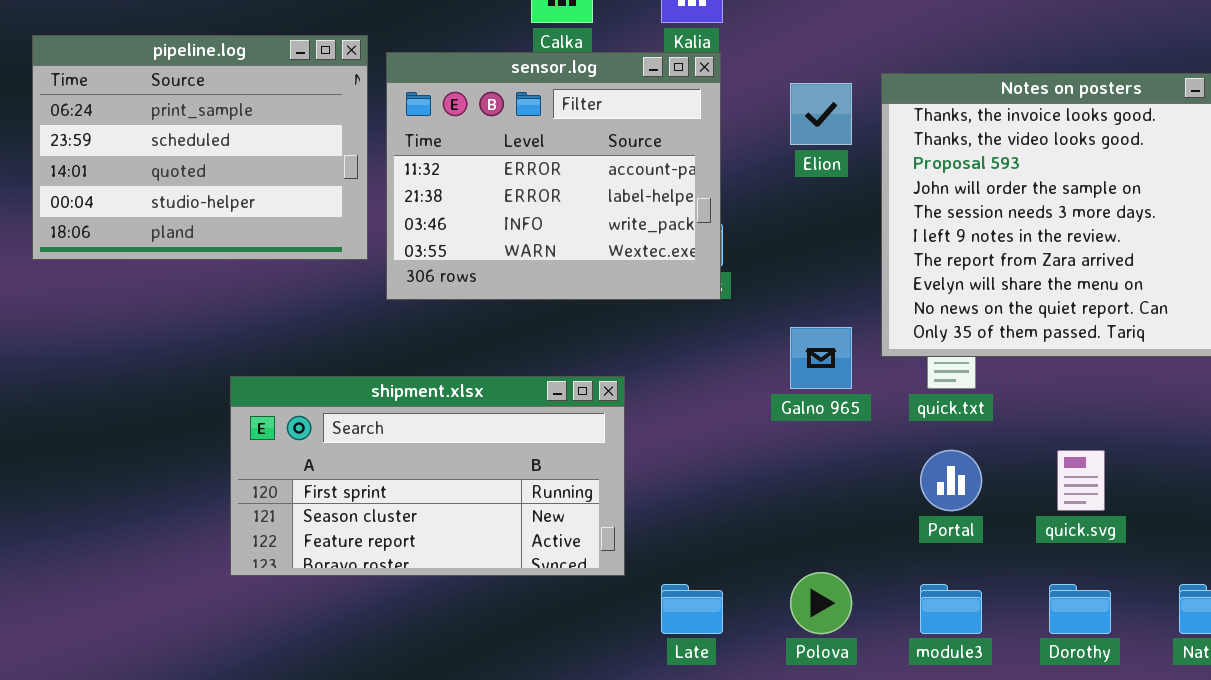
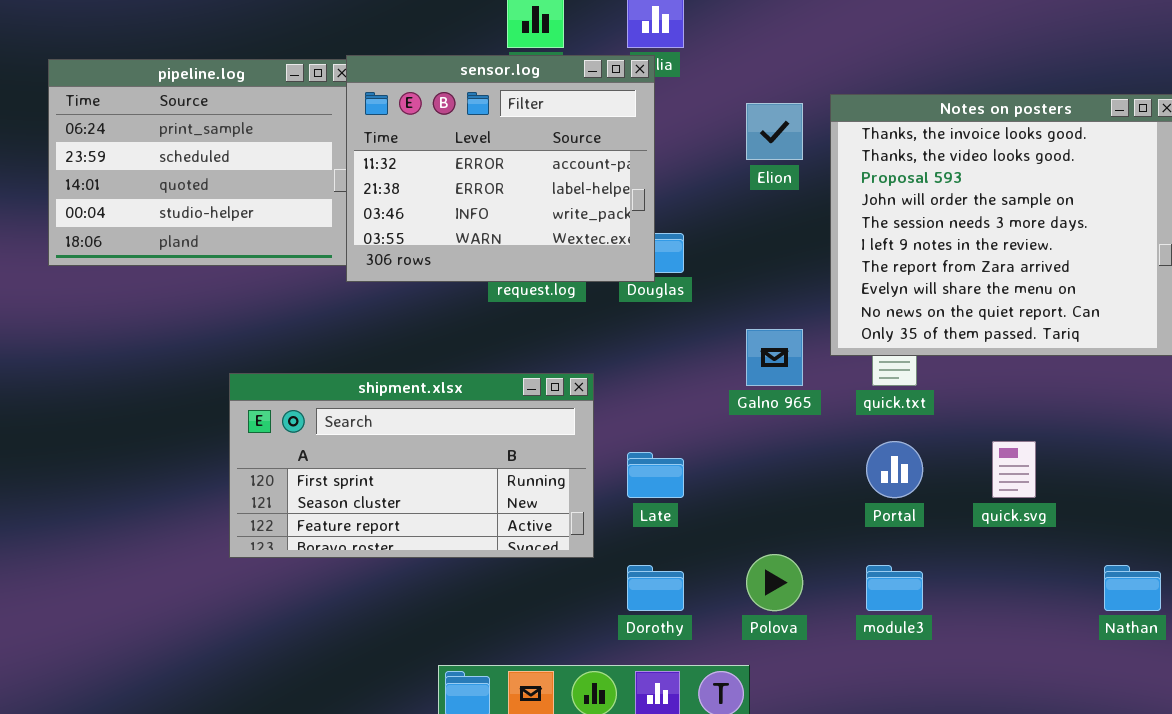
sensor.log: [386,52,721,300] -> [346,55,655,282], moved
Late: [661,584,723,634] -> [627,452,684,498], moved
Dorothy: [1049,584,1111,634] -> [627,565,684,611], moved

